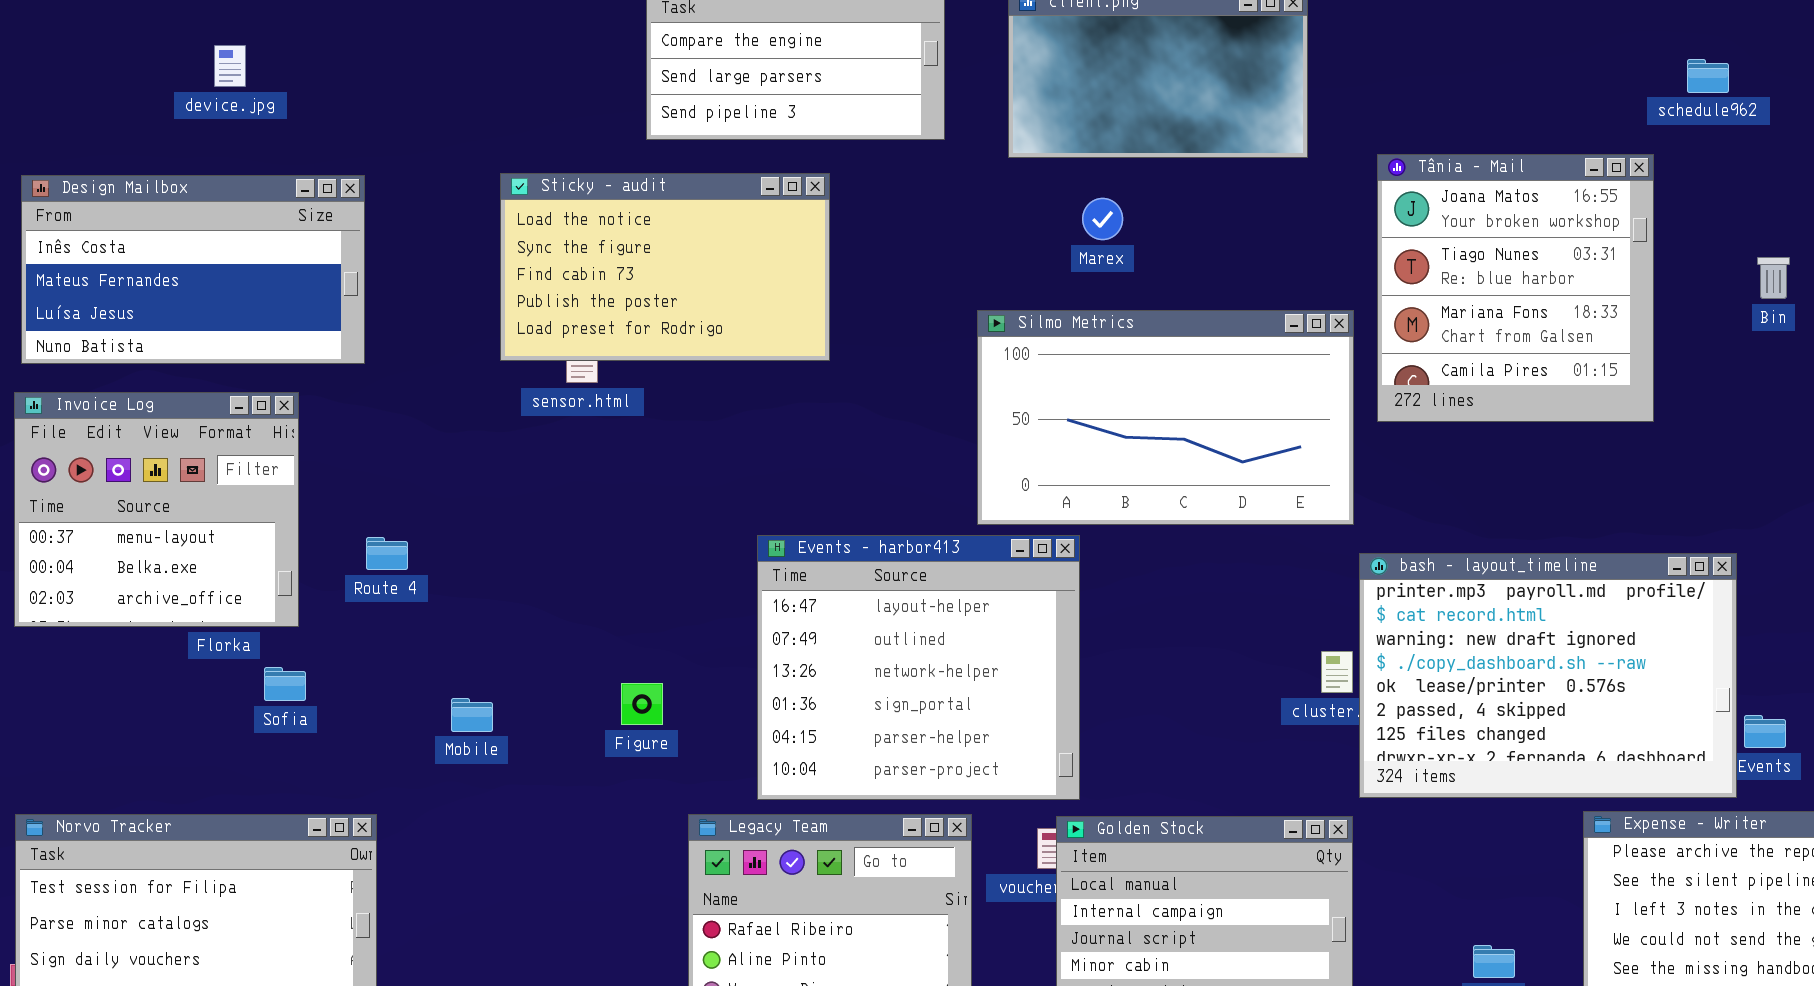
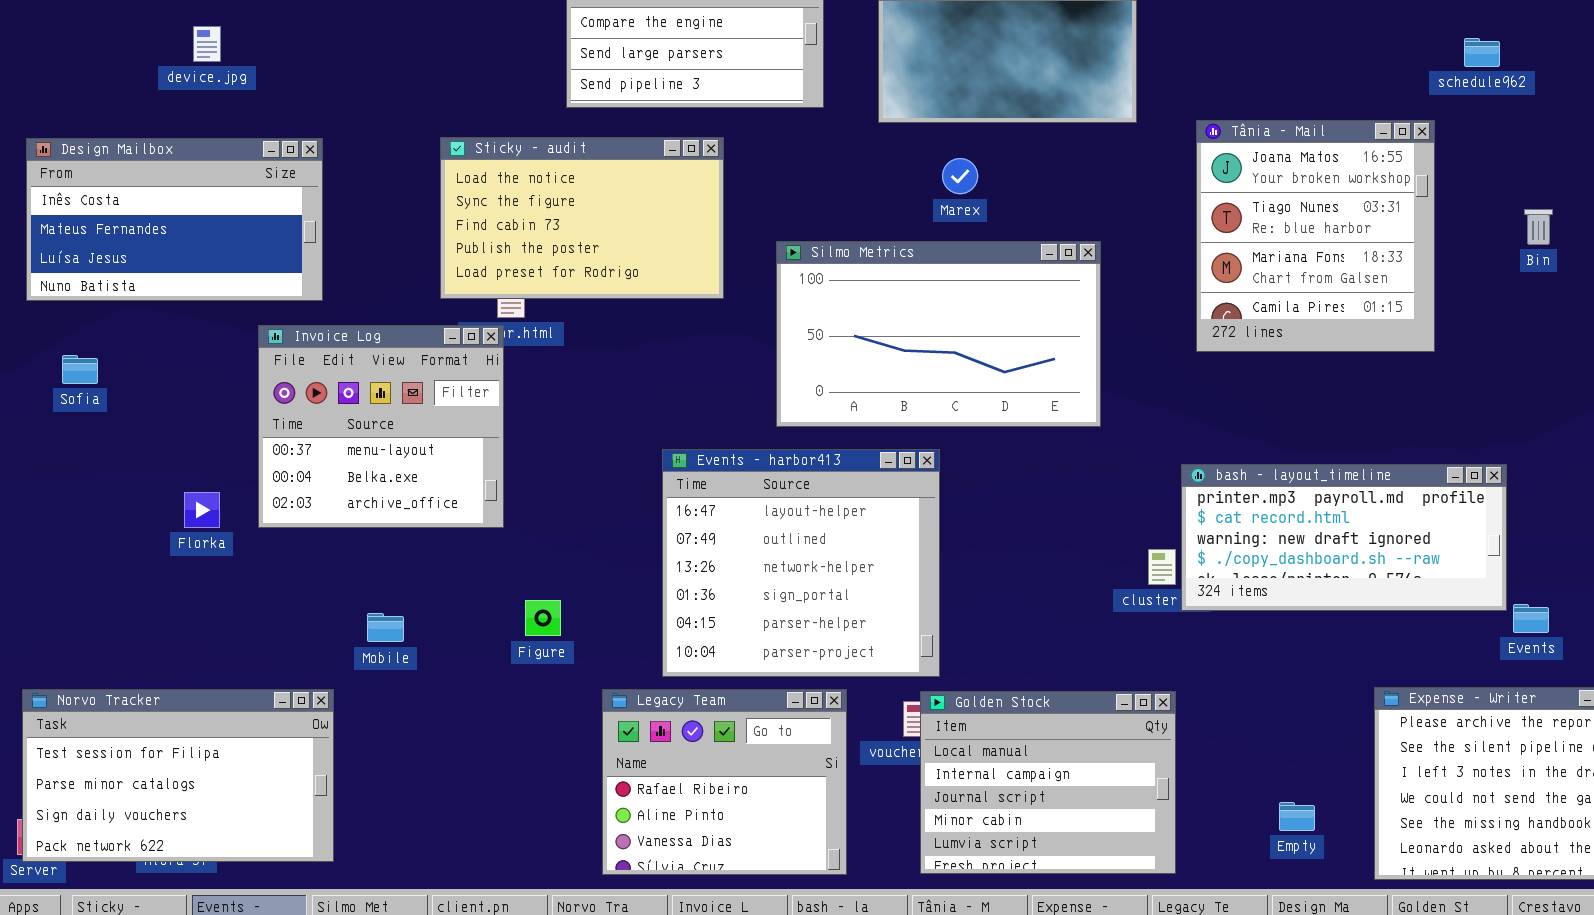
Silmo Metrics: [977,310,1354,525] -> [776,241,1101,427], moved
Invoice Log: [14,392,299,627] -> [258,325,504,528], moved
bash - layout_timeline: [1359,553,1737,798] -> [1181,464,1507,611], resized
Sofia: [264,667,306,701] -> [62,355,98,384], moved
Figure: [621,683,663,725] -> [525,600,561,636], moved
Mobile: [451,698,493,732] -> [367,613,404,642], moved

